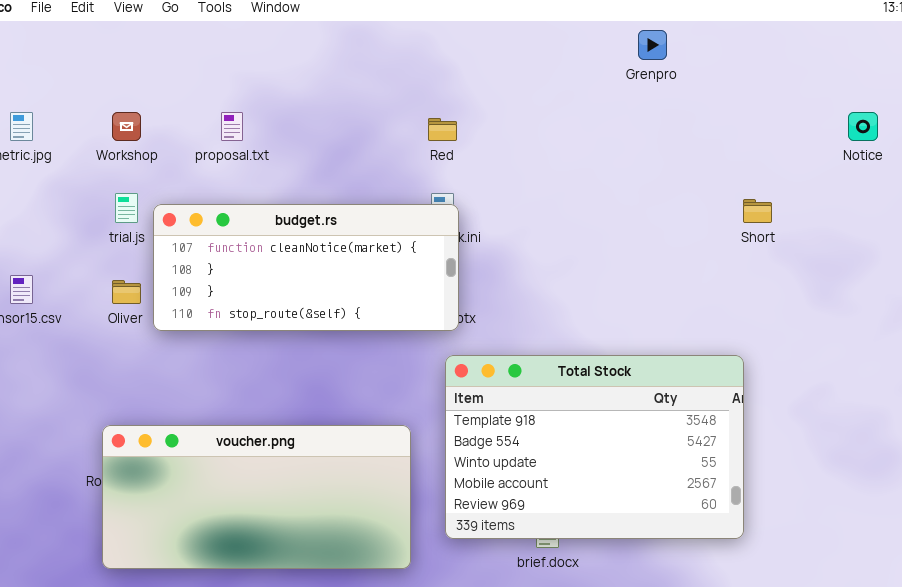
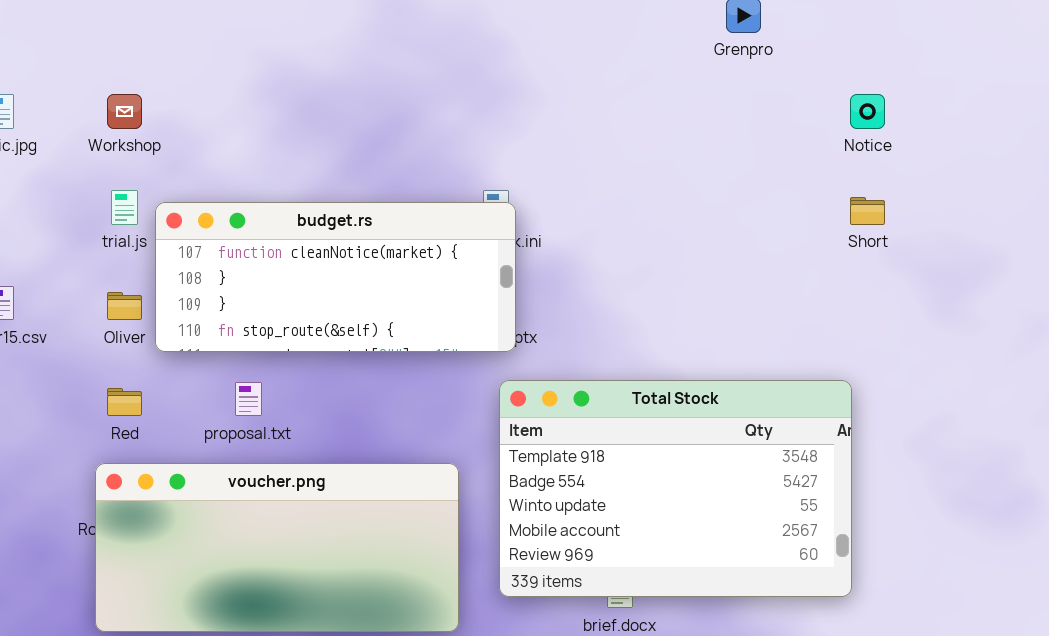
proposal.txt: [221,112,243,141] -> [235,382,262,416], moved
Notice: [848,112,878,141] -> [850,94,885,129], moved
Red: [428,118,457,141] -> [107,388,142,416], moved

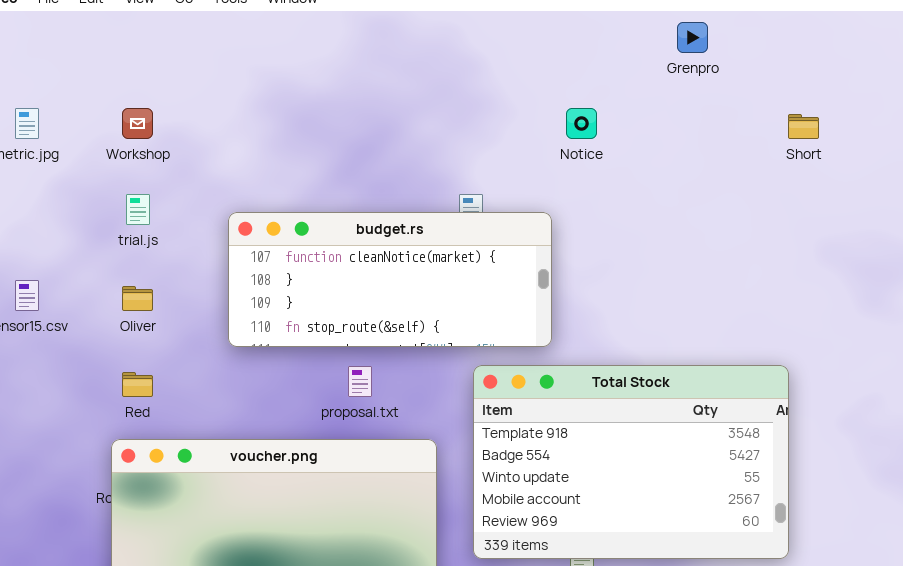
Notice: [850,94,885,129] -> [566,108,597,139], moved
Short: [850,197,885,225] -> [788,114,819,139], moved
budget.rs: [155,202,516,352] -> [228,212,552,347], moved
proposal.txt: [235,382,262,416] -> [348,366,372,397], moved

